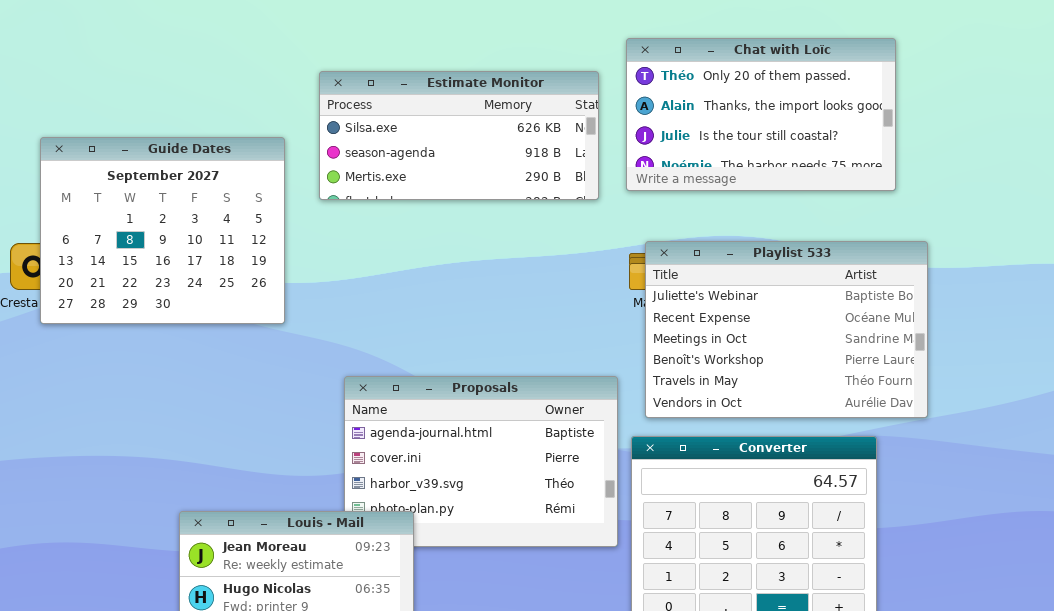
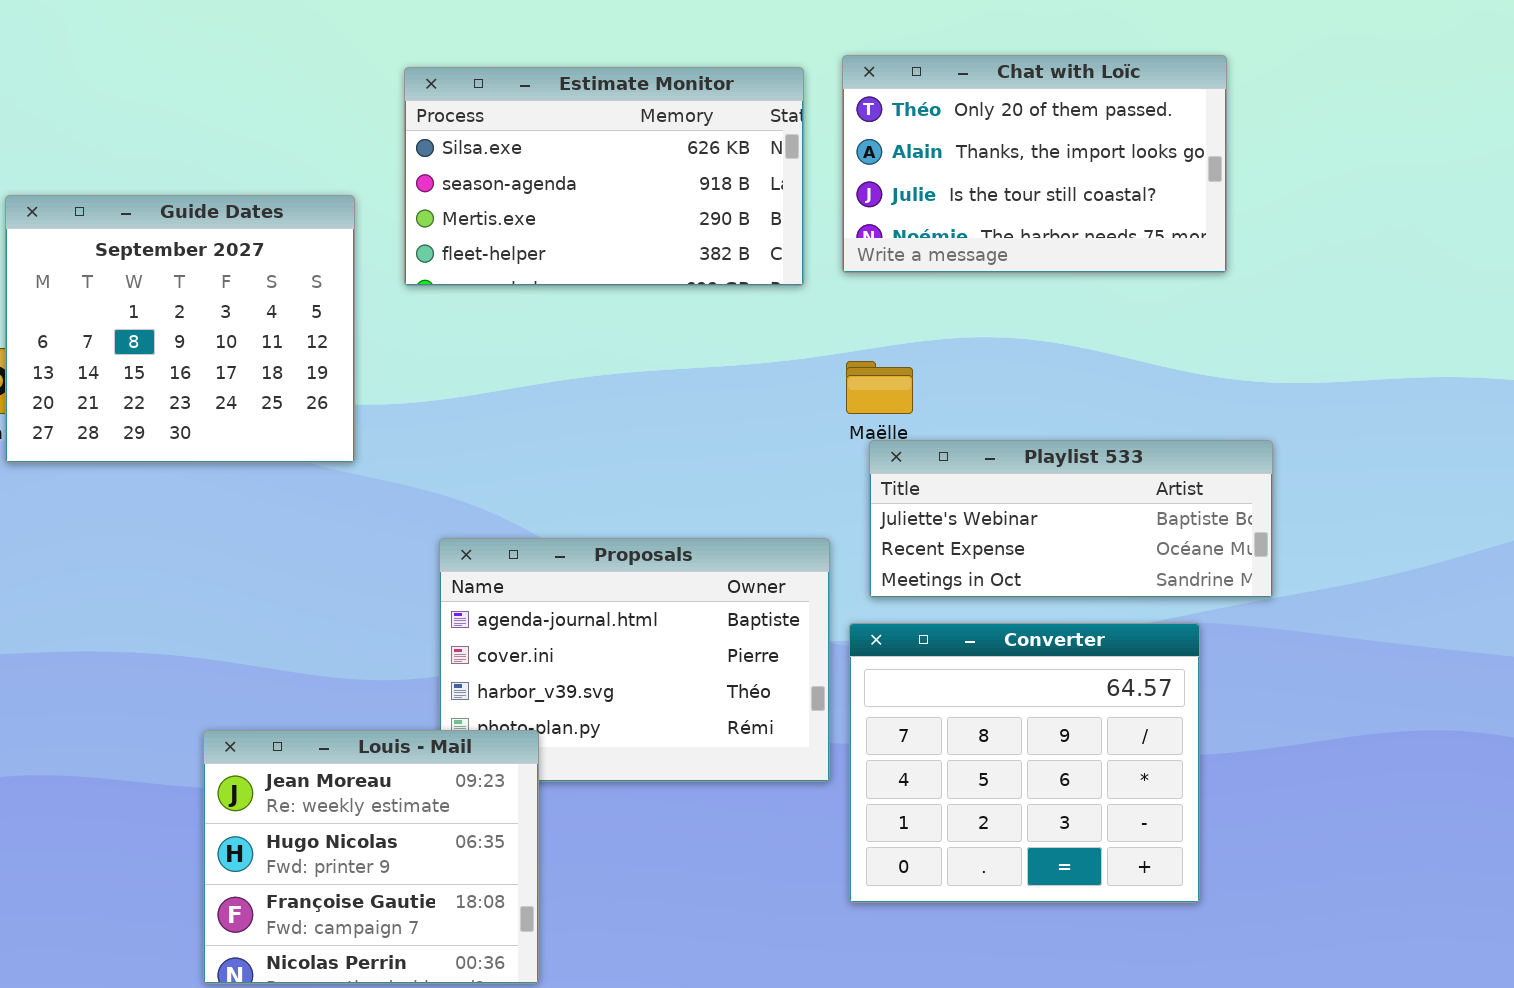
Estimate Monitor: [319,71,599,200] -> [404,67,804,286], resized
Playlist 533: [645,241,928,418] -> [869,440,1273,598], resized

